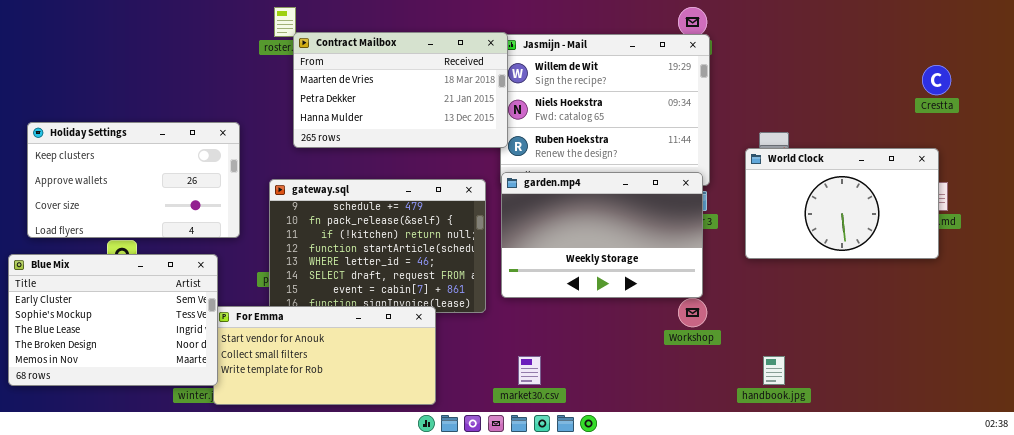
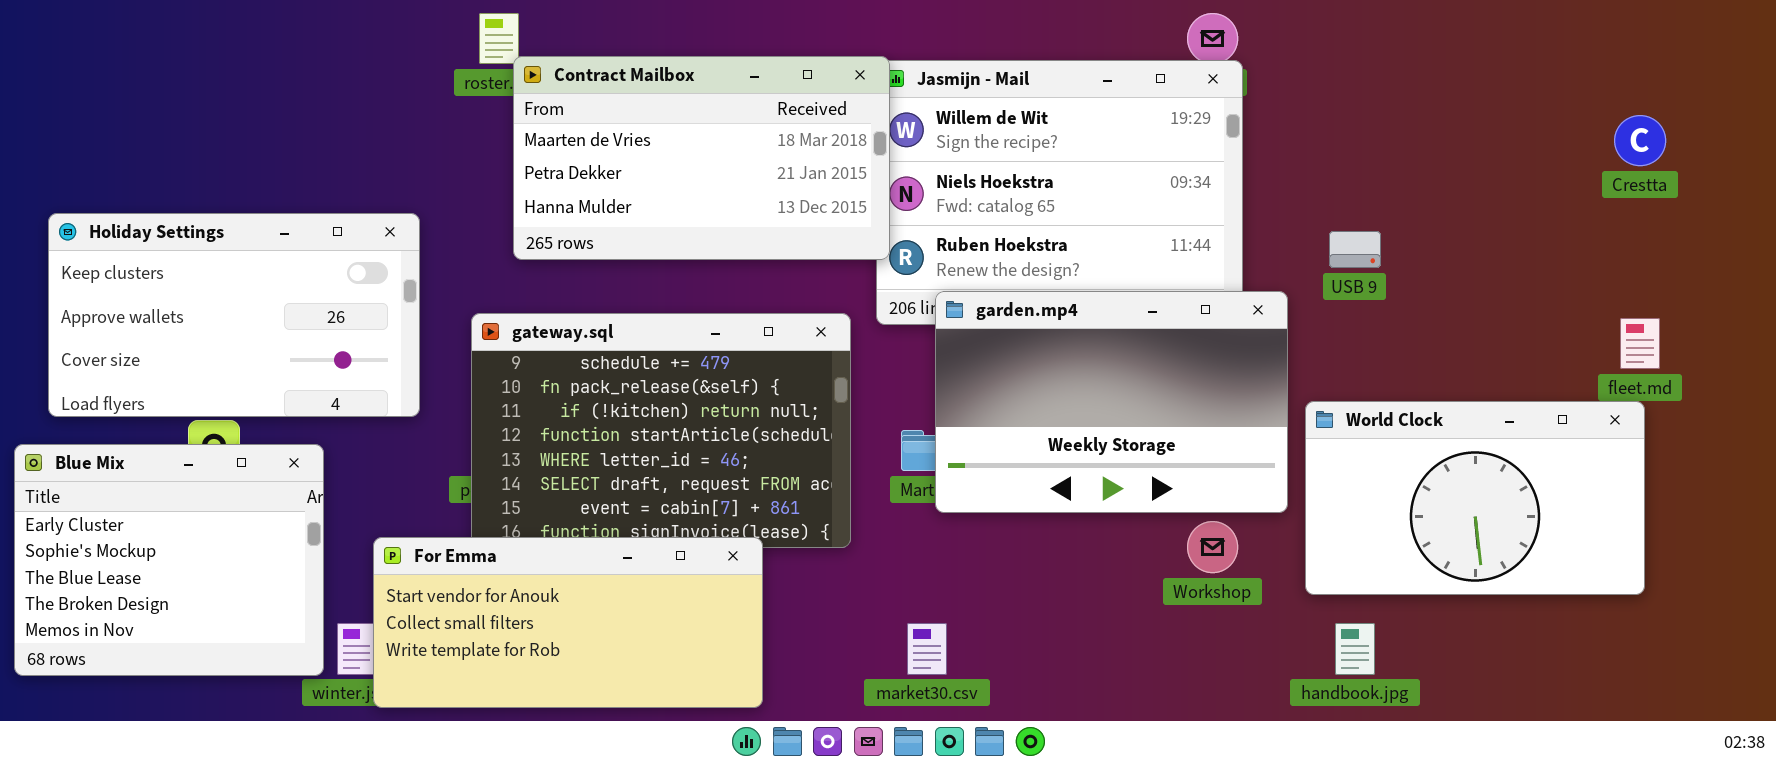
World Clock: [745,148,939,259] -> [1305,401,1645,595], moved
garden.mp4: [501,172,703,298] -> [935,291,1288,513], moved
Blue Mix: [8,254,218,386] -> [14,444,324,676], resized

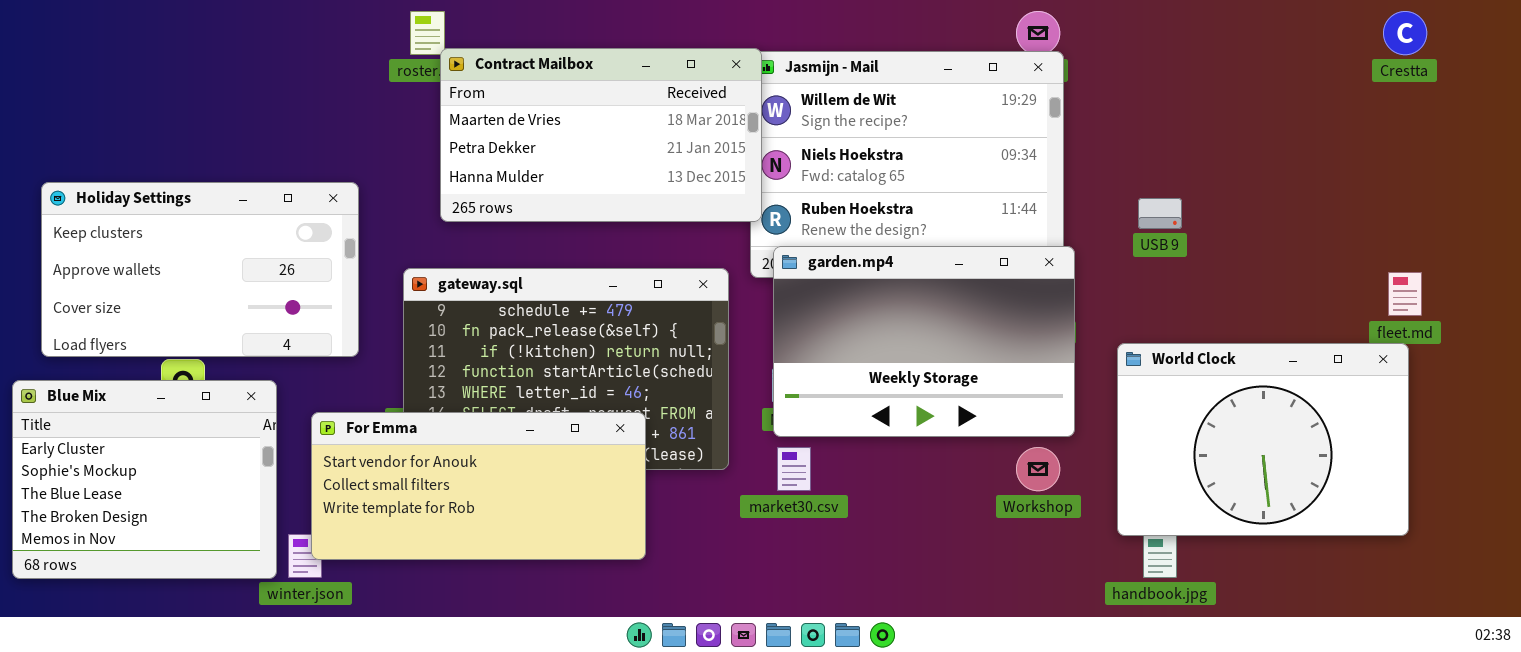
Crestta: [1614,115,1666,166] -> [1383,11,1427,55], moved
garden.mp4: [935,291,1288,513] -> [773,246,1075,437], moved
World Clock: [1305,401,1645,595] -> [1117,343,1409,536], resized
For Emma: [373,537,763,708] -> [311,412,646,560], moved
market30.csv: [907,623,947,675] -> [777,447,811,491], moved

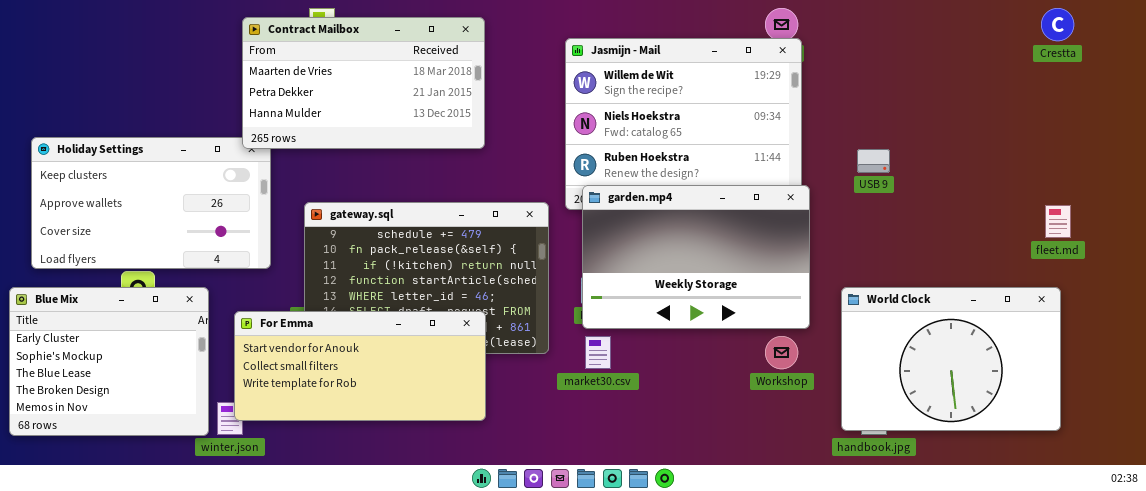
Contract Mailbox: [440,48,762,222] -> [242,17,485,149], moved
World Clock: [1117,343,1409,536] -> [841,287,1061,431], moved

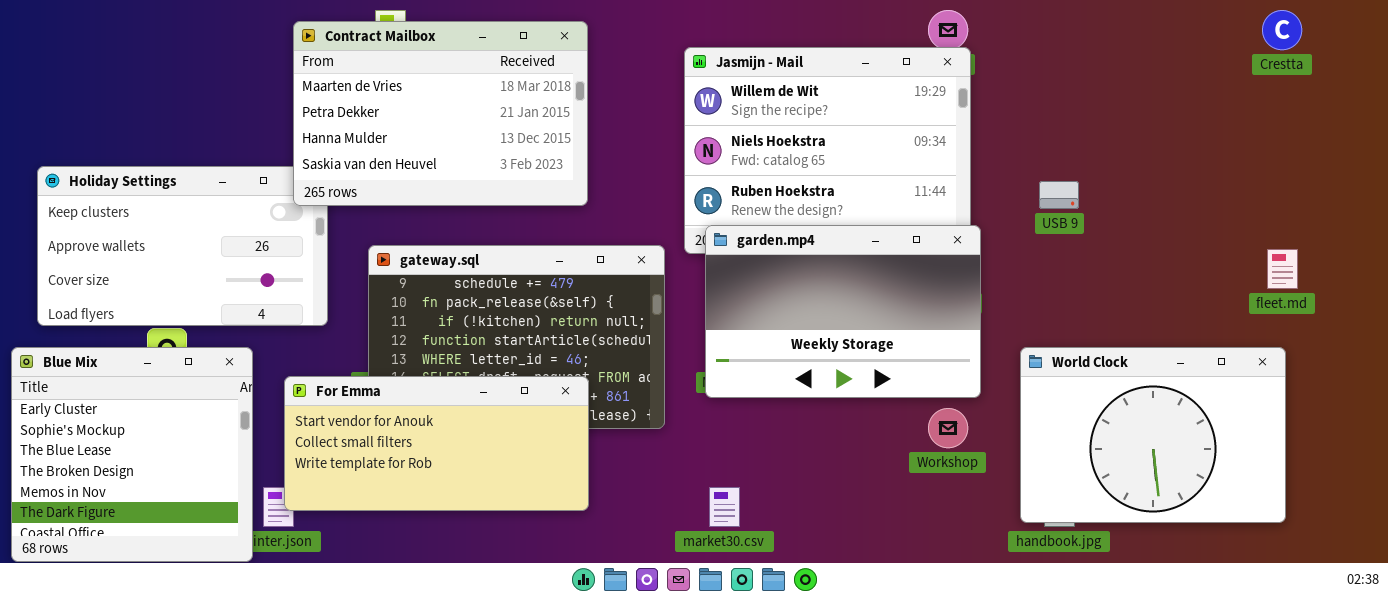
Contract Mailbox: [242,17,485,149] -> [293,21,588,206], resized
Blue Mix: [9,287,209,436] -> [11,347,253,562], resized
market30.csv: [585,336,611,369] -> [709,487,740,527], moved

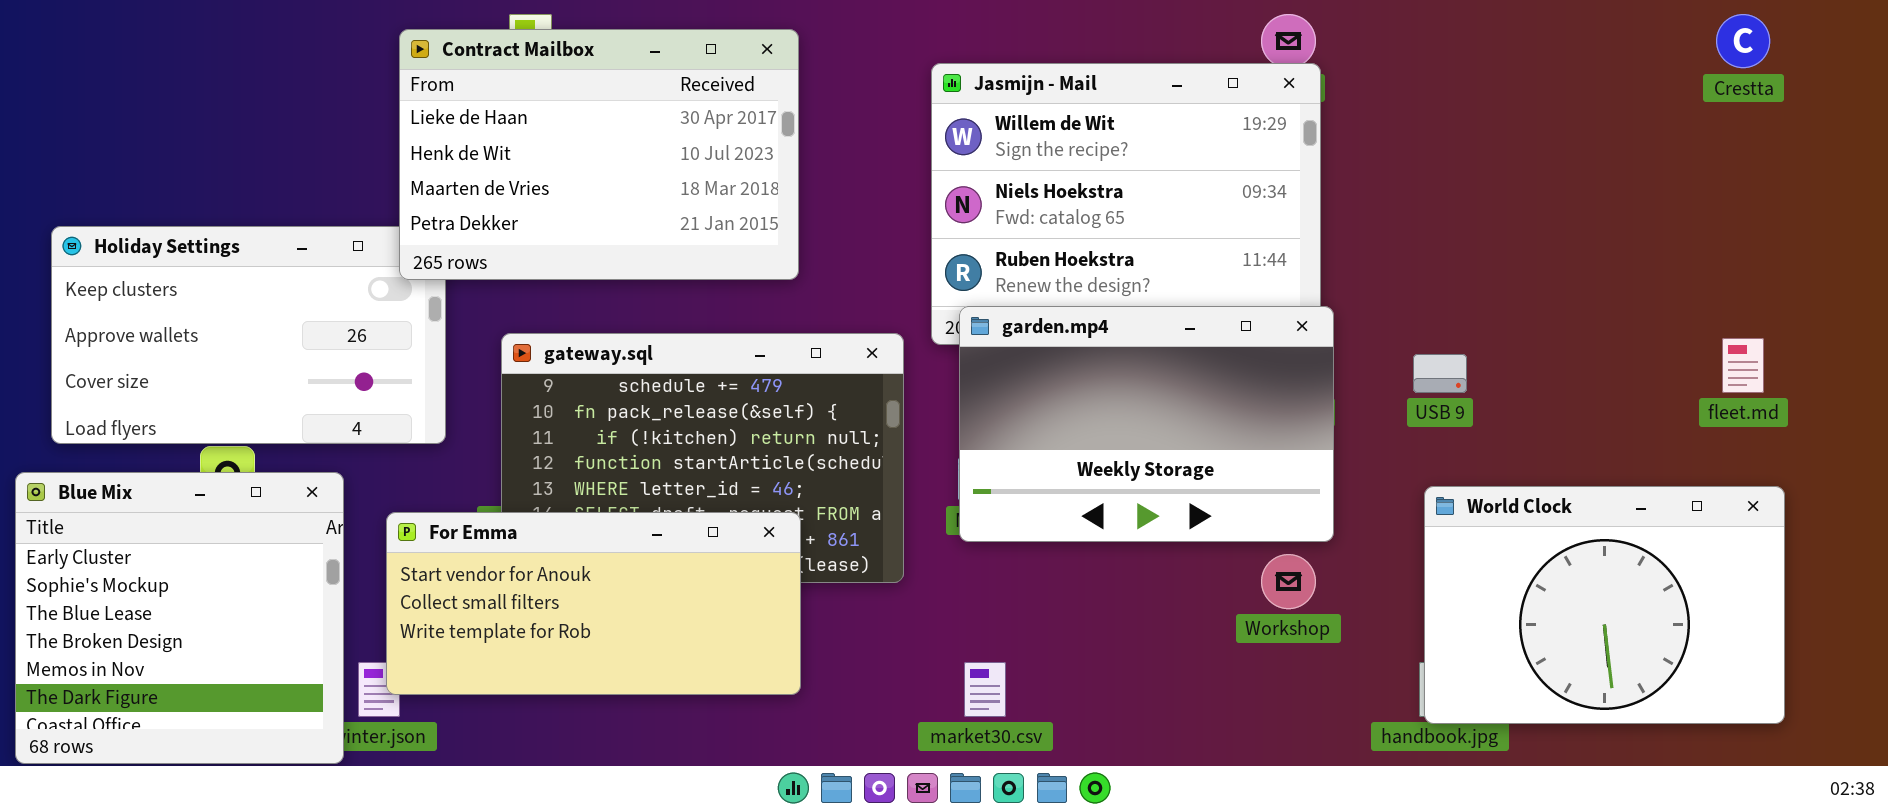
Contract Mailbox: [293,21,588,206] -> [399,29,799,280], scrolled up 2 rows
USB 9: [1039,181,1079,209] -> [1413,354,1467,393], moved
World Clock: [1020,347,1286,523] -> [1424,486,1785,724], moved

